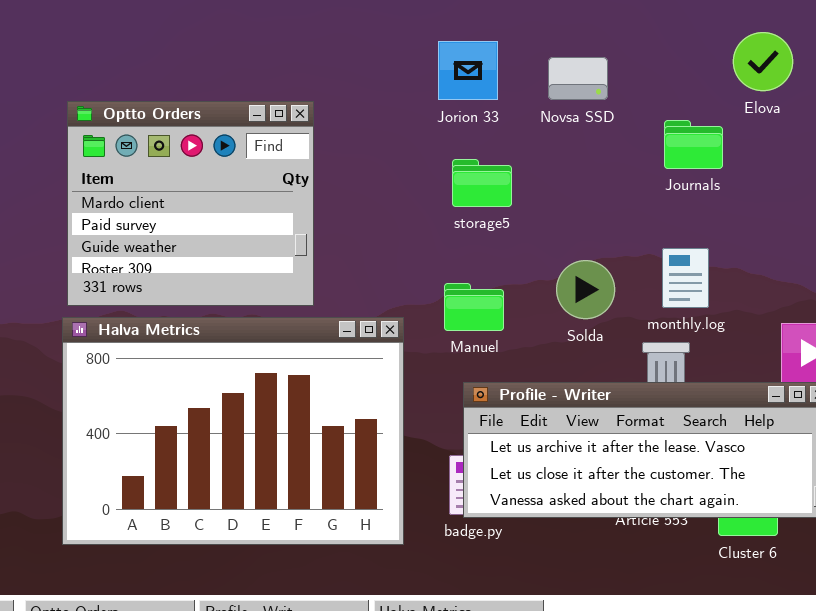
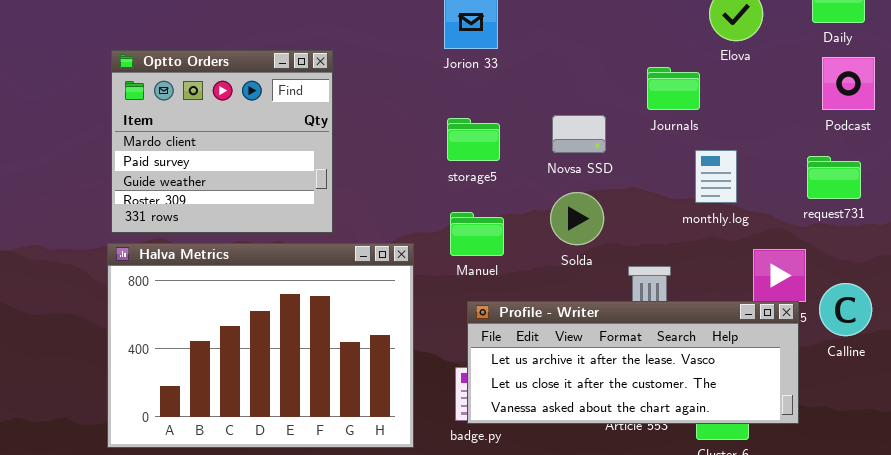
Novsa SSD: [548,57,608,100] -> [552,115,606,153], moved
storage5: [452,159,512,207] -> [447,118,500,161], moved
monthly.log: [662,248,709,308] -> [695,150,737,203], moved

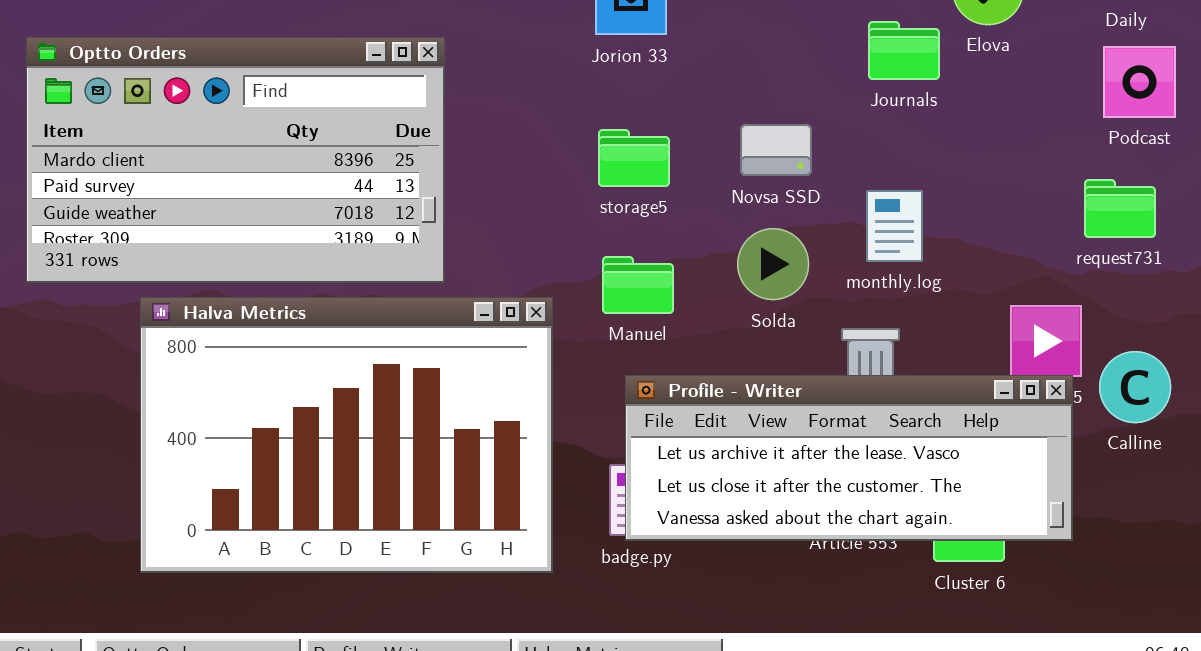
Optto Orders: [111,50,333,233] -> [26,37,445,283], resized
Journals: [647,67,700,110] -> [868,21,940,80], moved
monthly.log: [695,150,737,203] -> [866,190,923,262], moved

